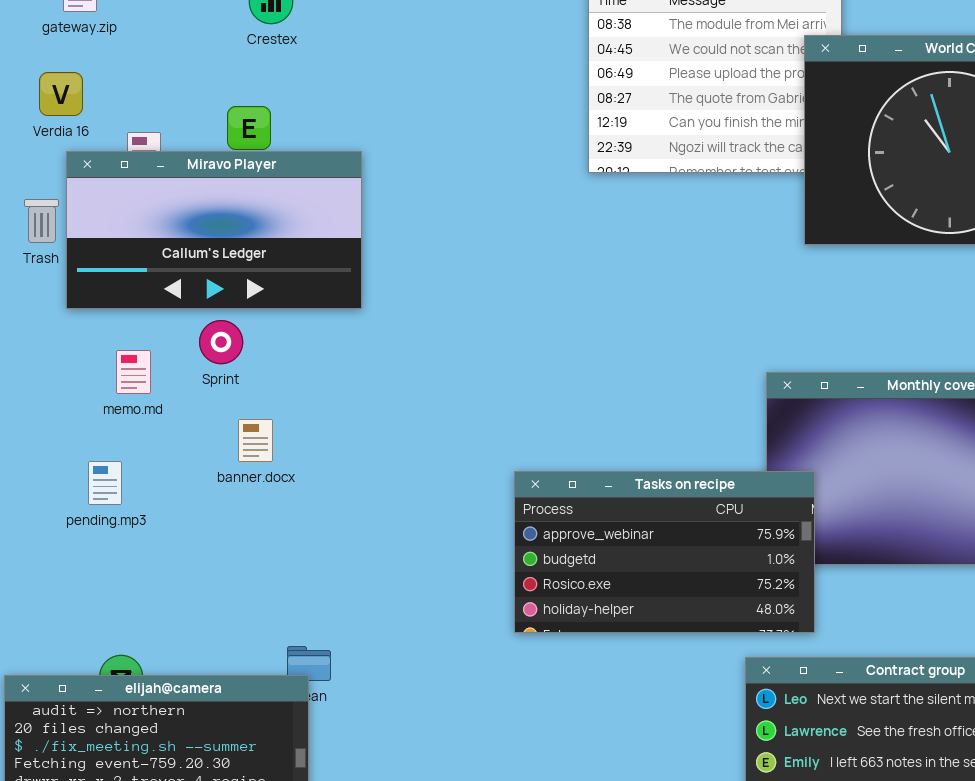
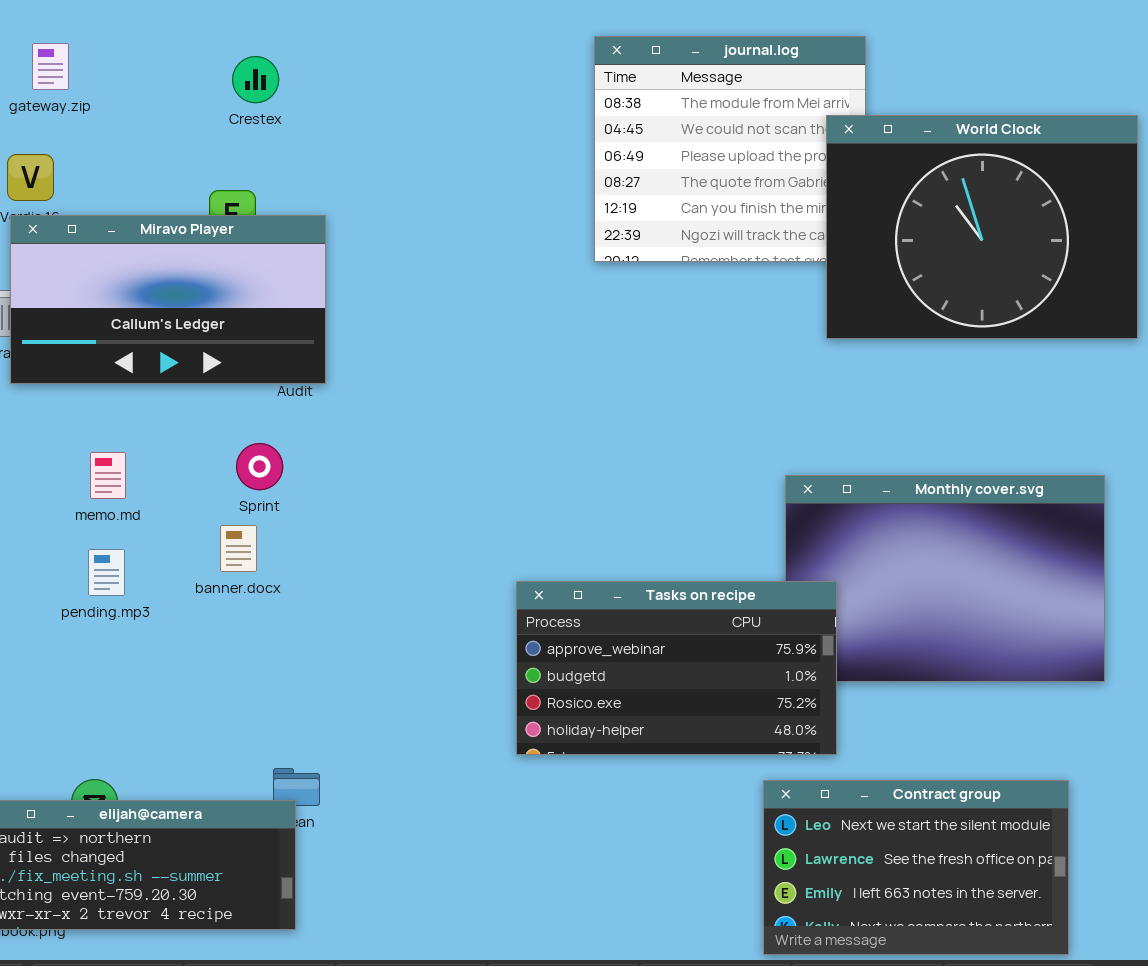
Miravo Player: [66,151,362,309] -> [10,215,326,384], moved
Sprint: [199,320,243,364] -> [236,443,283,490], moved
pending.mp3: [88,461,122,505] -> [88,549,125,596], moved

